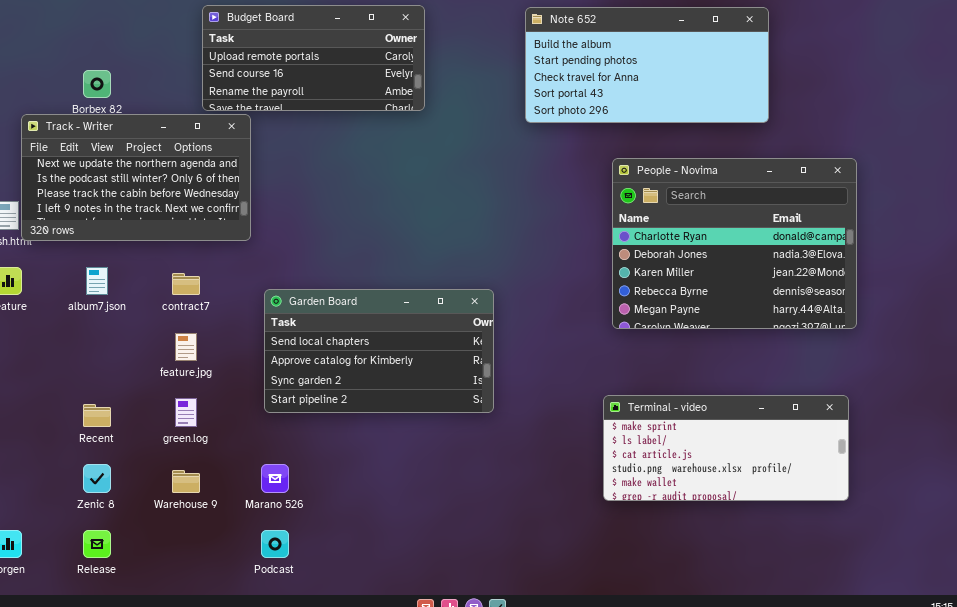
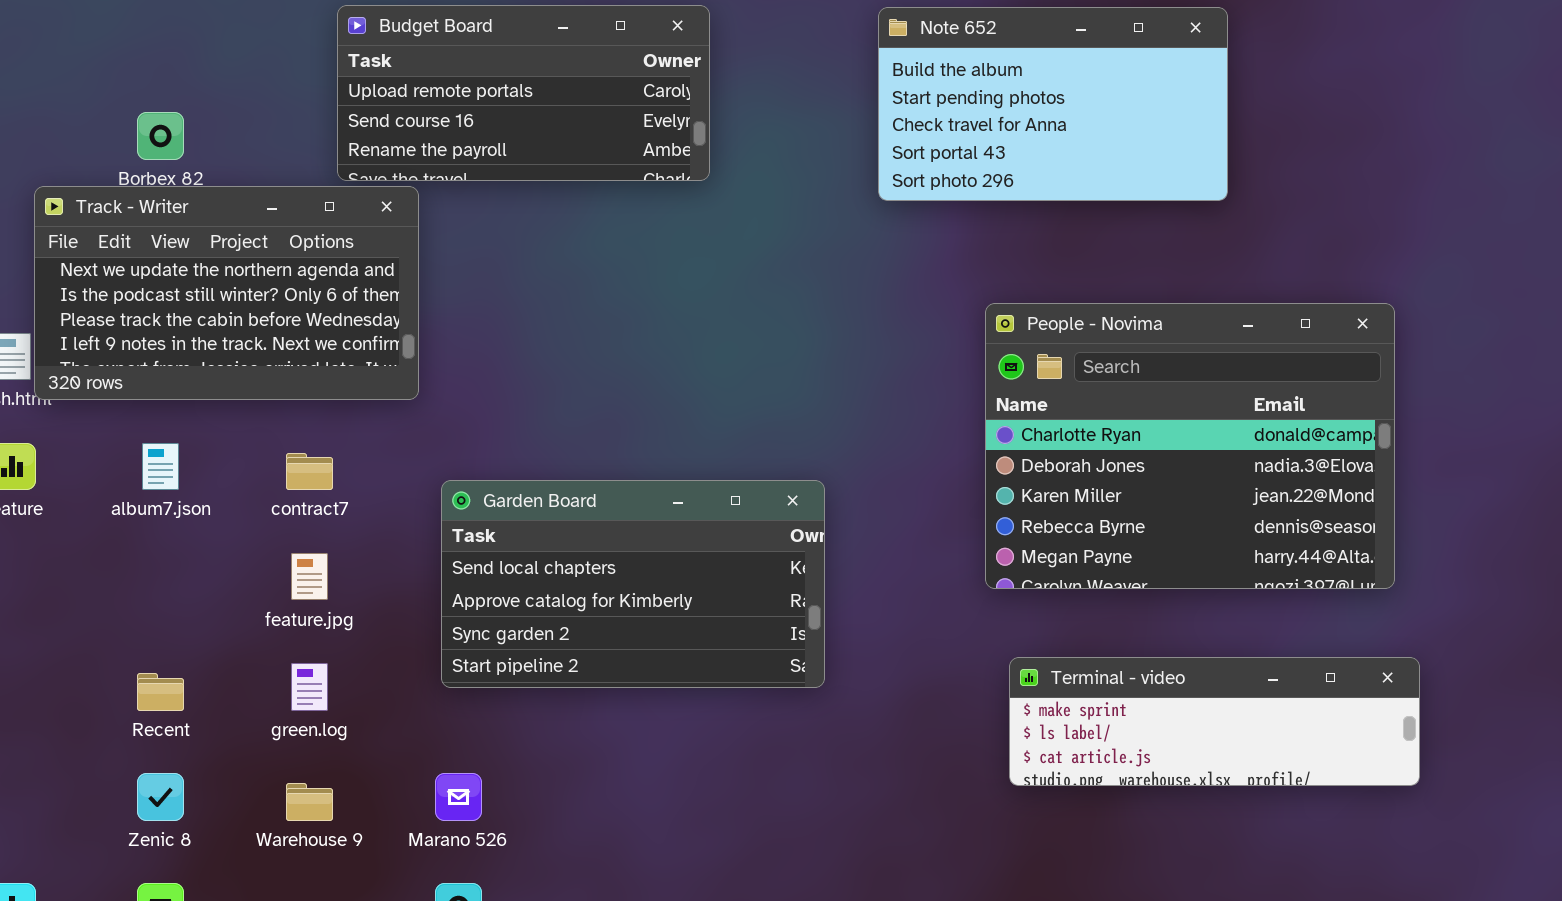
Note 652: [525,7,769,123] -> [878,7,1228,201], resized
People - Novima: [612,158,857,329] -> [985,303,1395,589], moved
Terminal - video: [603,395,849,501] -> [1009,657,1420,786], resized

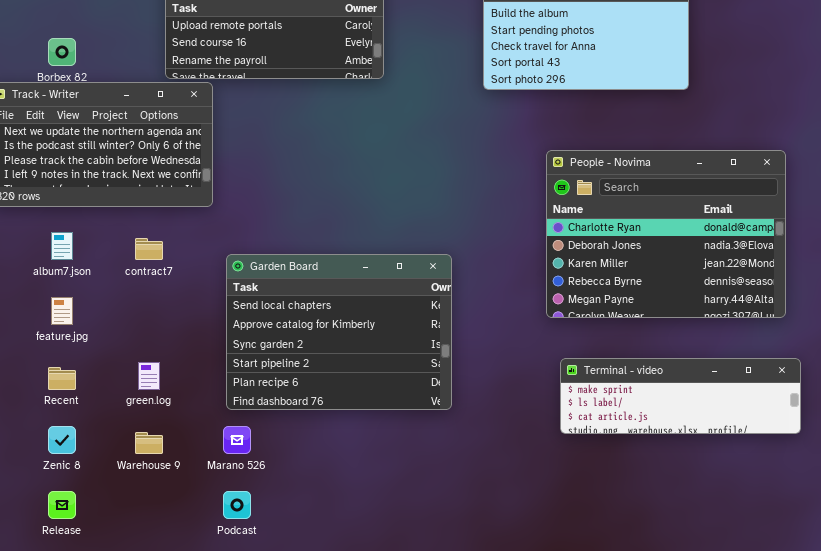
Garden Board: [441,480,825,688] -> [226,254,452,410], resized
feature.jpg: [291,553,328,600] -> [51,297,73,325], moved

